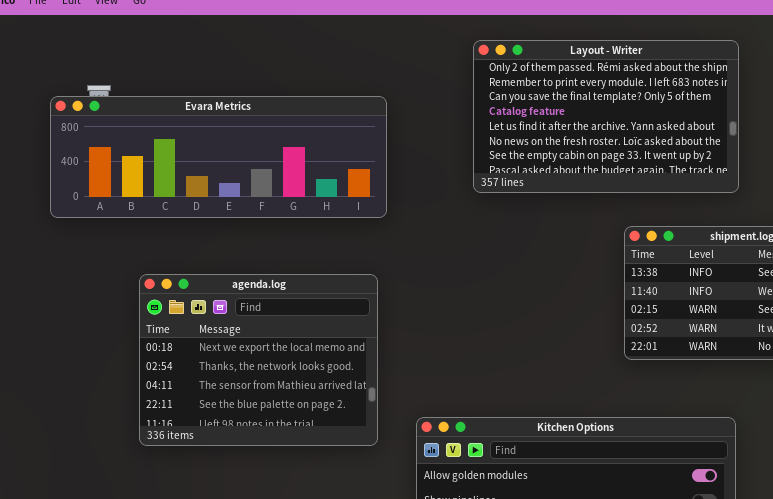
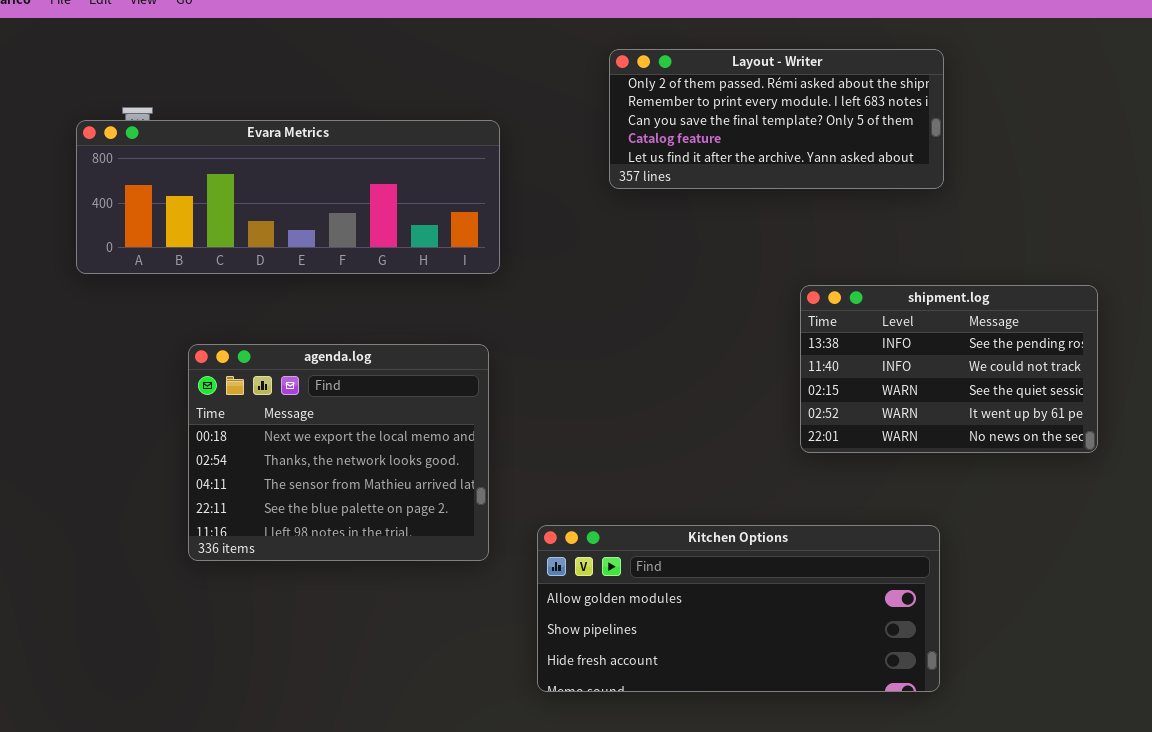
Layout - Writer: [473,40,739,193] -> [609,49,944,189], resized

